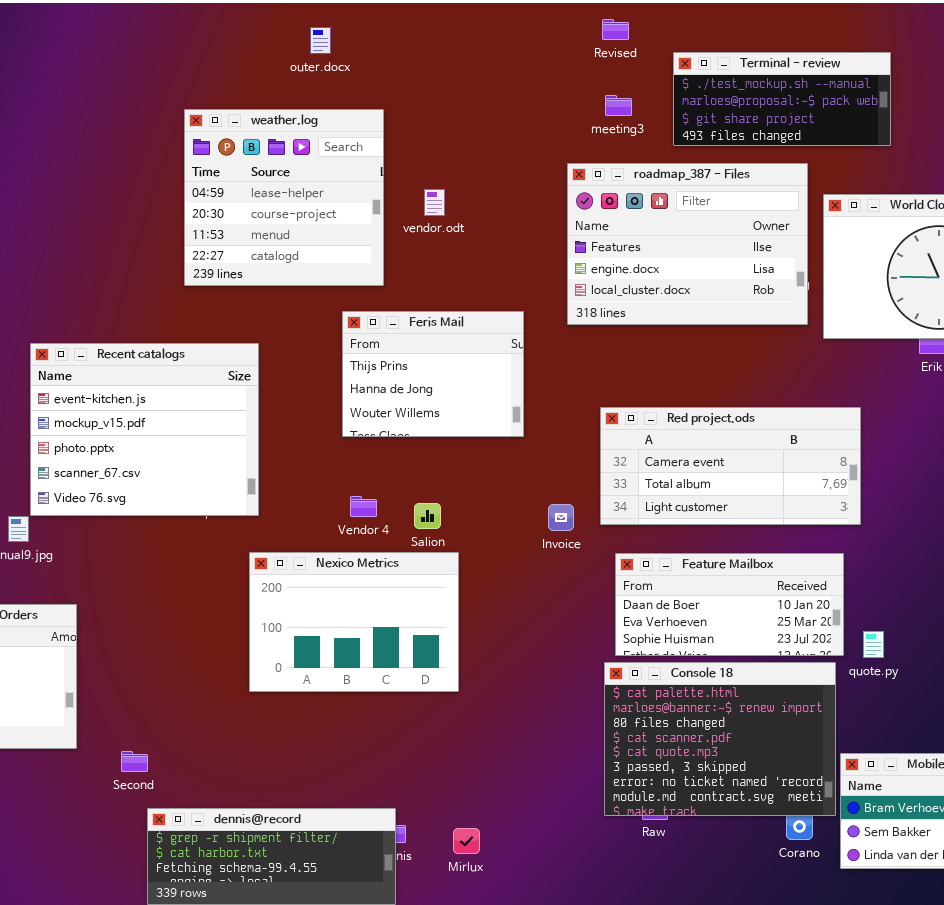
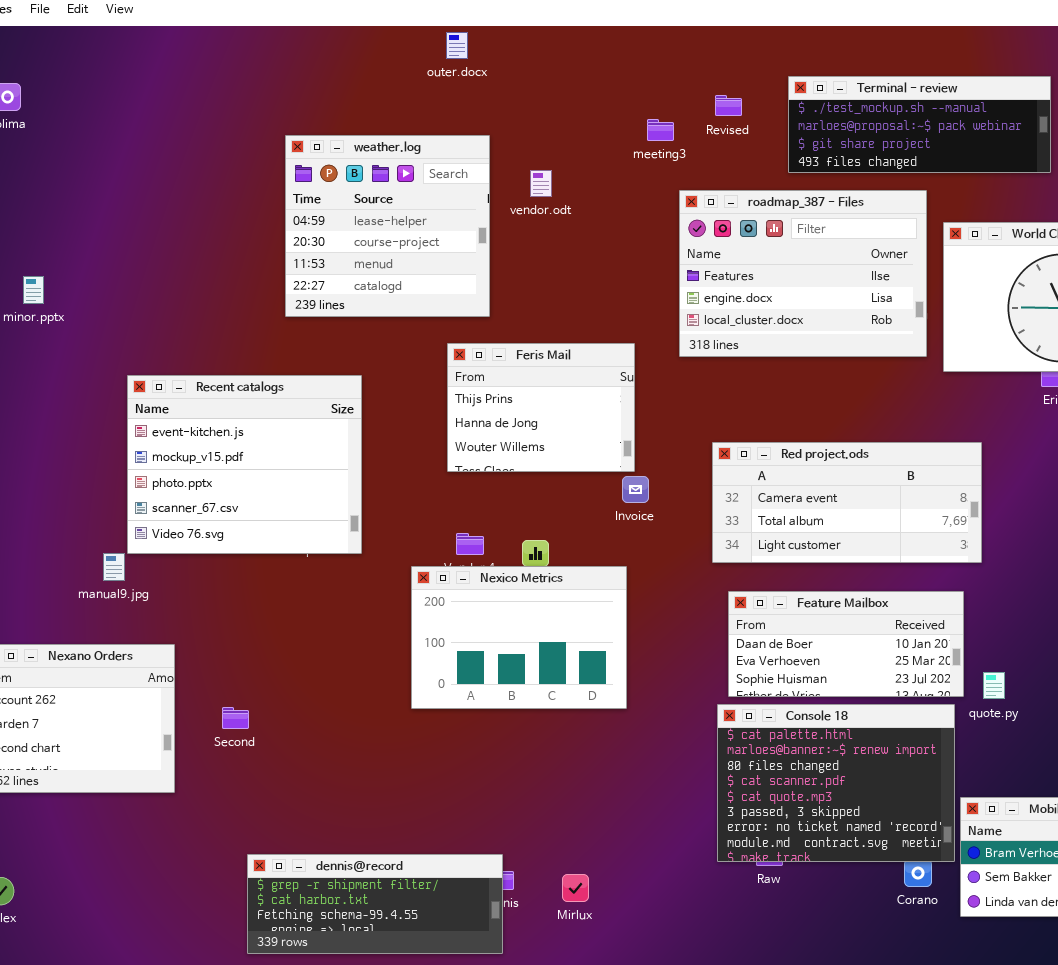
Revised: [602,19,629,40] -> [715,95,742,116], moved
outer.docx: [310,27,331,54] -> [446,32,468,59], moved
Terminal - review: [673,52,891,146] -> [788,76,1051,173], resized
meeting3: [605,95,632,116] -> [647,119,674,141], moved
vendor.odt: [424,189,445,216] -> [530,170,552,197], moved
Invoice: [548,504,574,531] -> [622,476,649,503], moved
Nexico Metrics: [249,552,459,692] -> [411,566,627,709], moved
Second: [121,751,148,772] -> [222,707,249,729], moved

